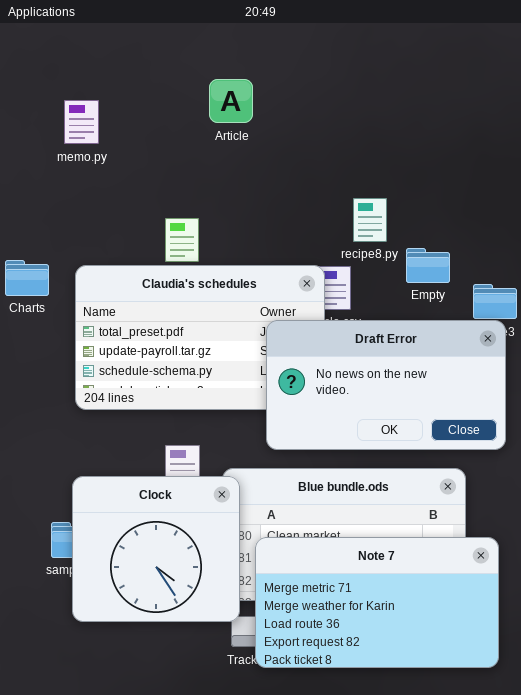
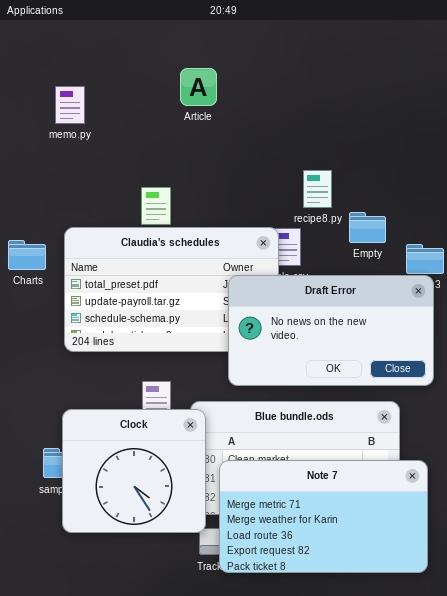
Charts: [5,260,49,296] -> [8,240,46,270], moved

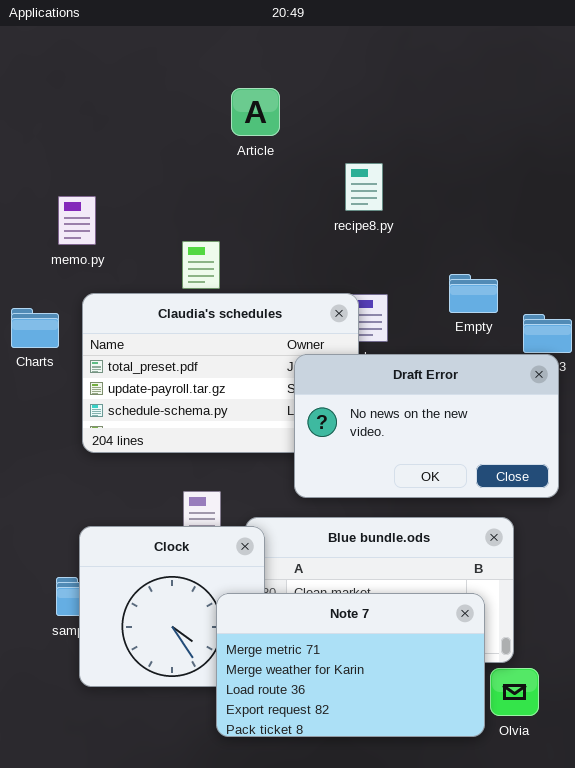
memo.py: [55,86,85,124] -> [58,196,96,245], moved
recipe8.py: [303,170,332,208] -> [345,163,383,211], moved
Note 7: [219,460,428,573] -> [216,593,485,737], moved

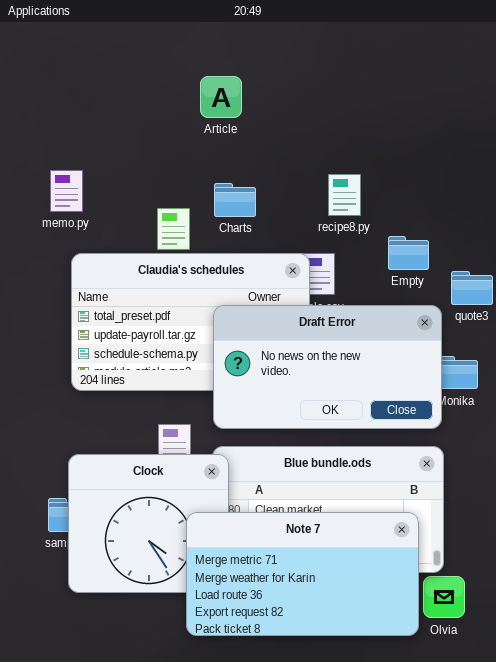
recipe8.py: [345,163,383,211] -> [328,174,361,216], moved
Charts: [11,308,59,348] -> [214,183,256,217], moved
Draft Error: [294,354,559,498] -> [213,305,442,429], moved

